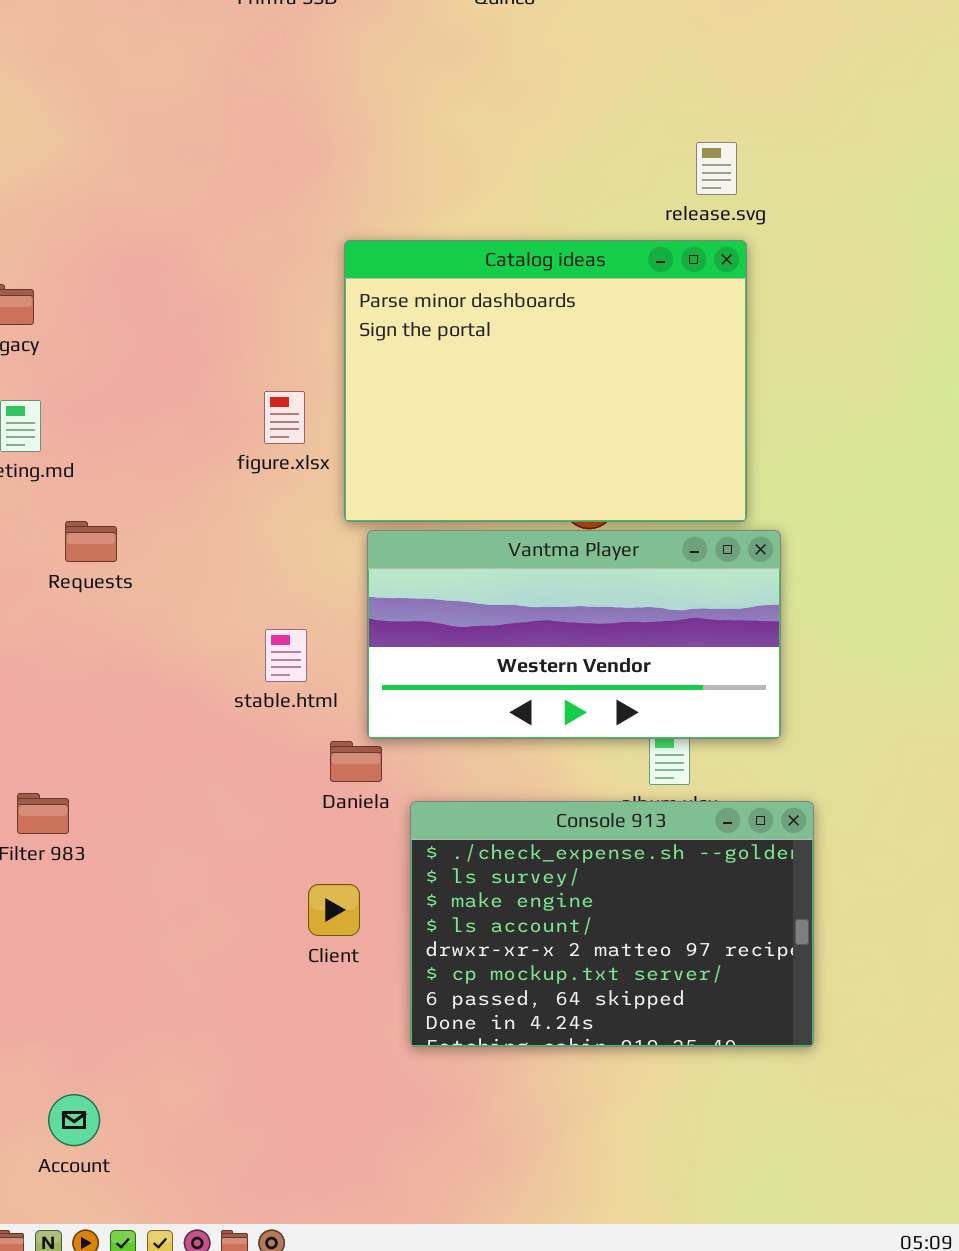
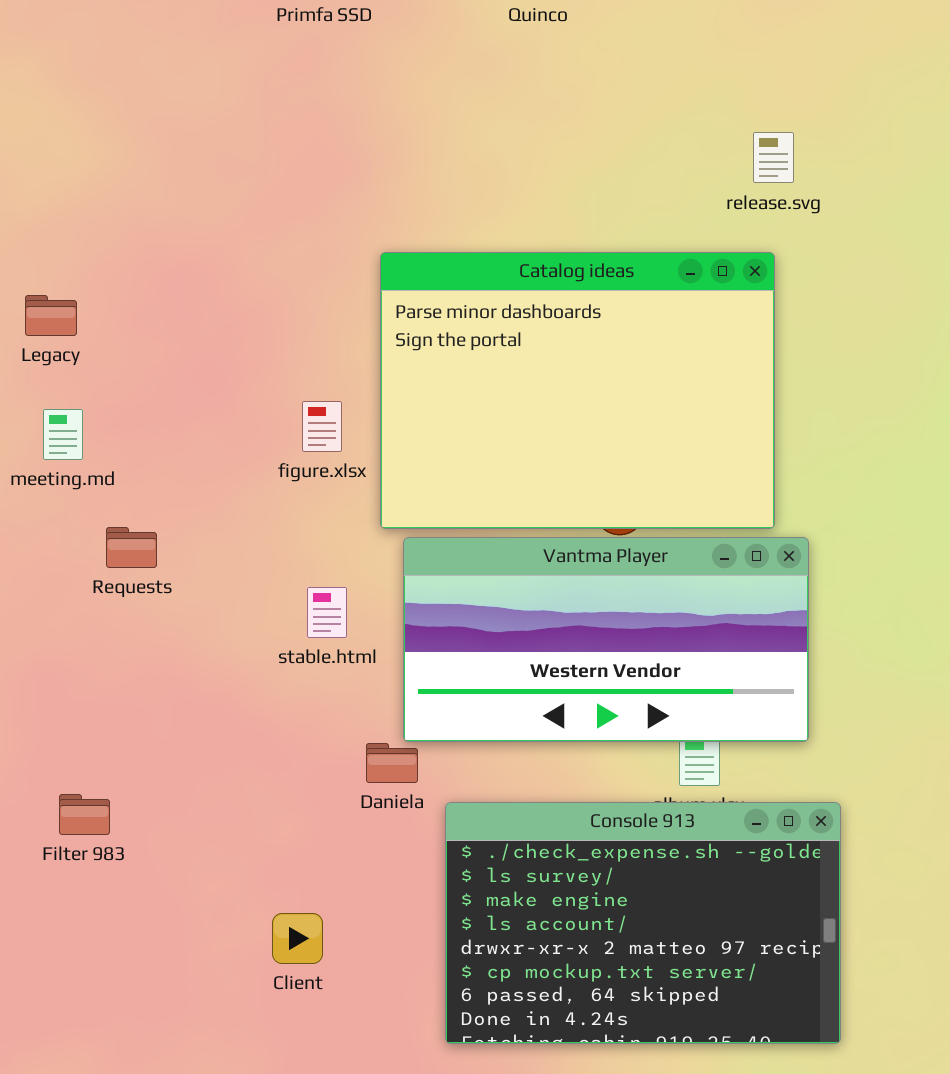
release.svg: [696,142,737,195] -> [753,132,794,183], moved
stable.html: [265,629,307,682] -> [307,587,347,638], moved
Client: [308,884,360,936] -> [272,913,323,964], moved

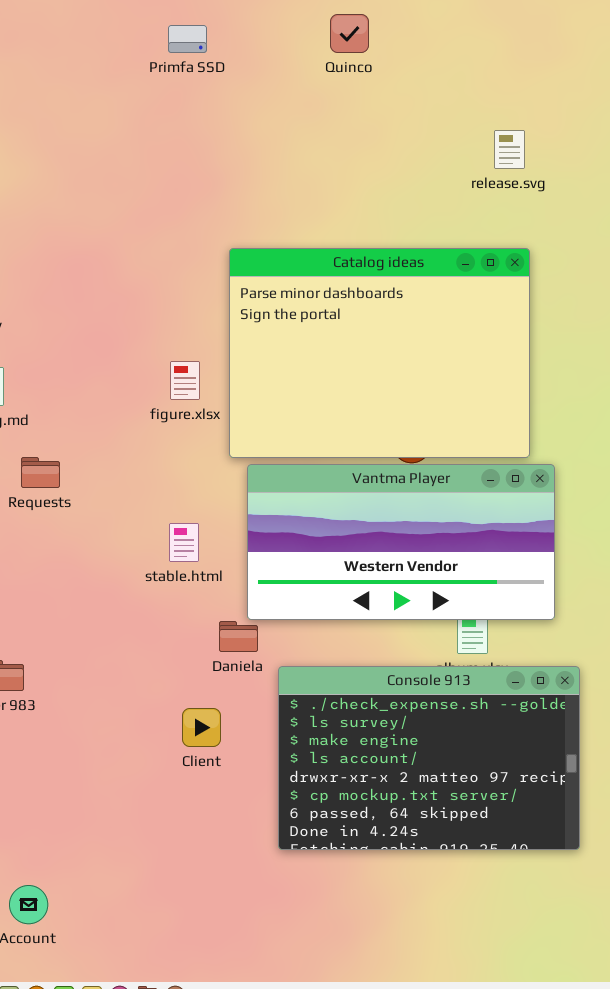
release.svg: [753,132,794,183] -> [494,130,525,169], moved
stable.html: [307,587,347,638] -> [169,523,199,562], moved
Client: [272,913,323,964] -> [182,708,221,747], moved

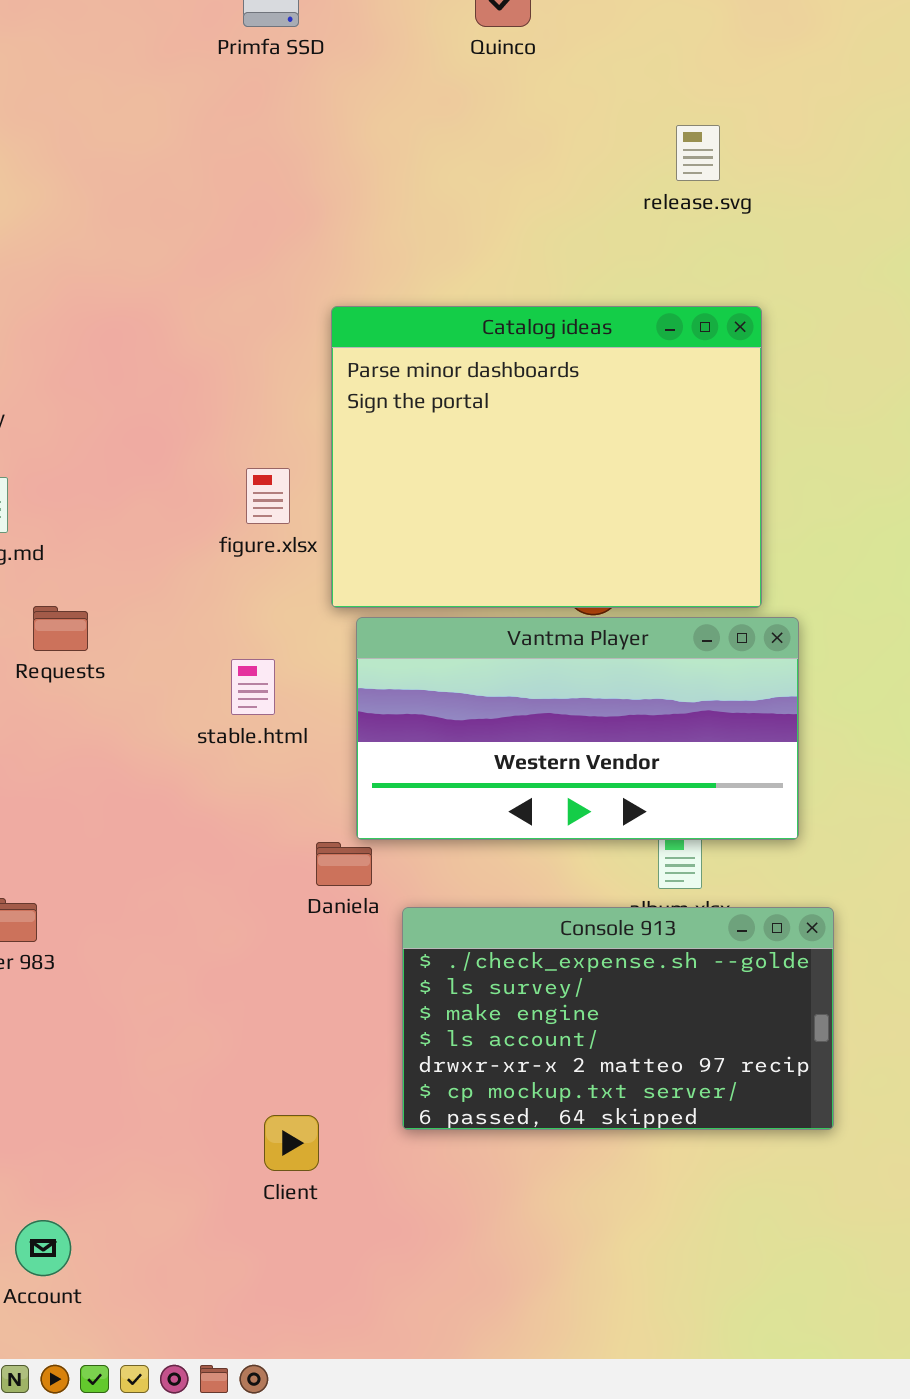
release.svg: [494,130,525,169] -> [676,125,720,181], moved
stable.html: [169,523,199,562] -> [231,659,275,715], moved
Console 913: [278,666,580,850] -> [402,907,834,1130], resized
Client: [182,708,221,747] -> [264,1115,319,1171], moved

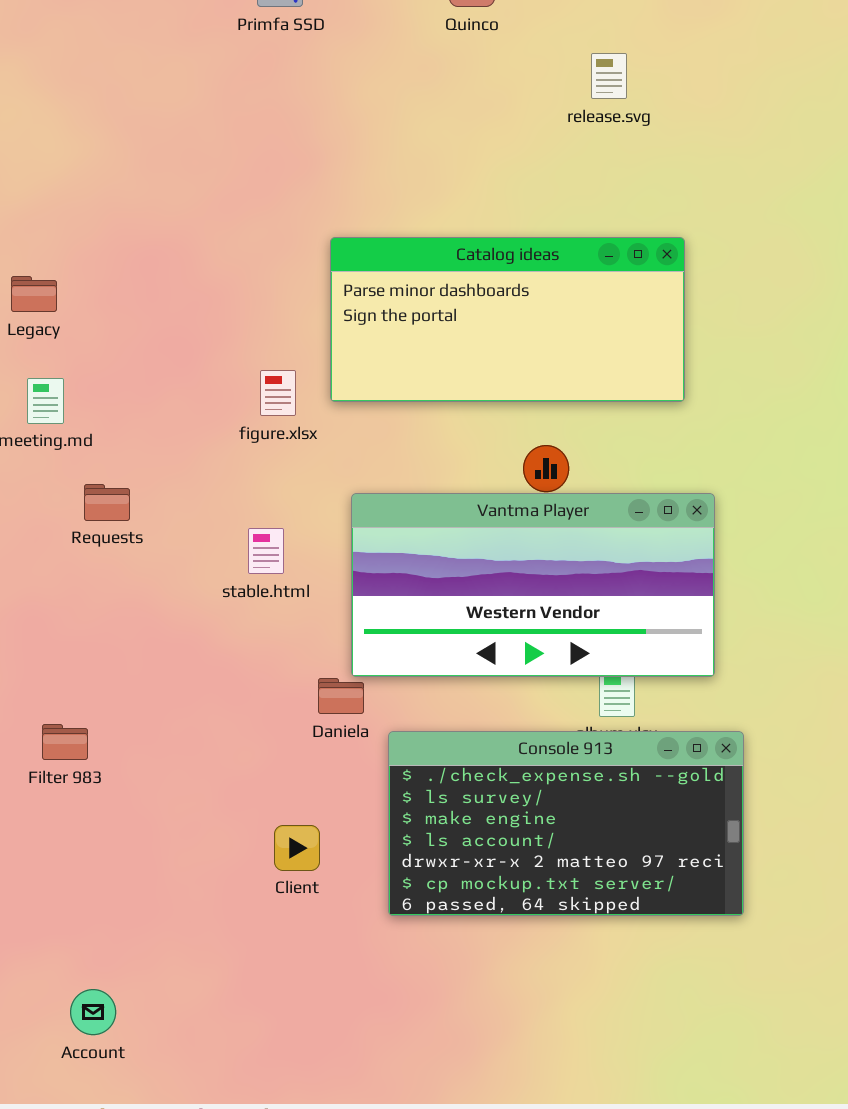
release.svg: [676,125,720,181] -> [591,53,627,99], moved
Catalog ideas: [331,306,762,608] -> [330,237,685,402], resized
Client: [264,1115,319,1171] -> [274,825,320,871], moved

